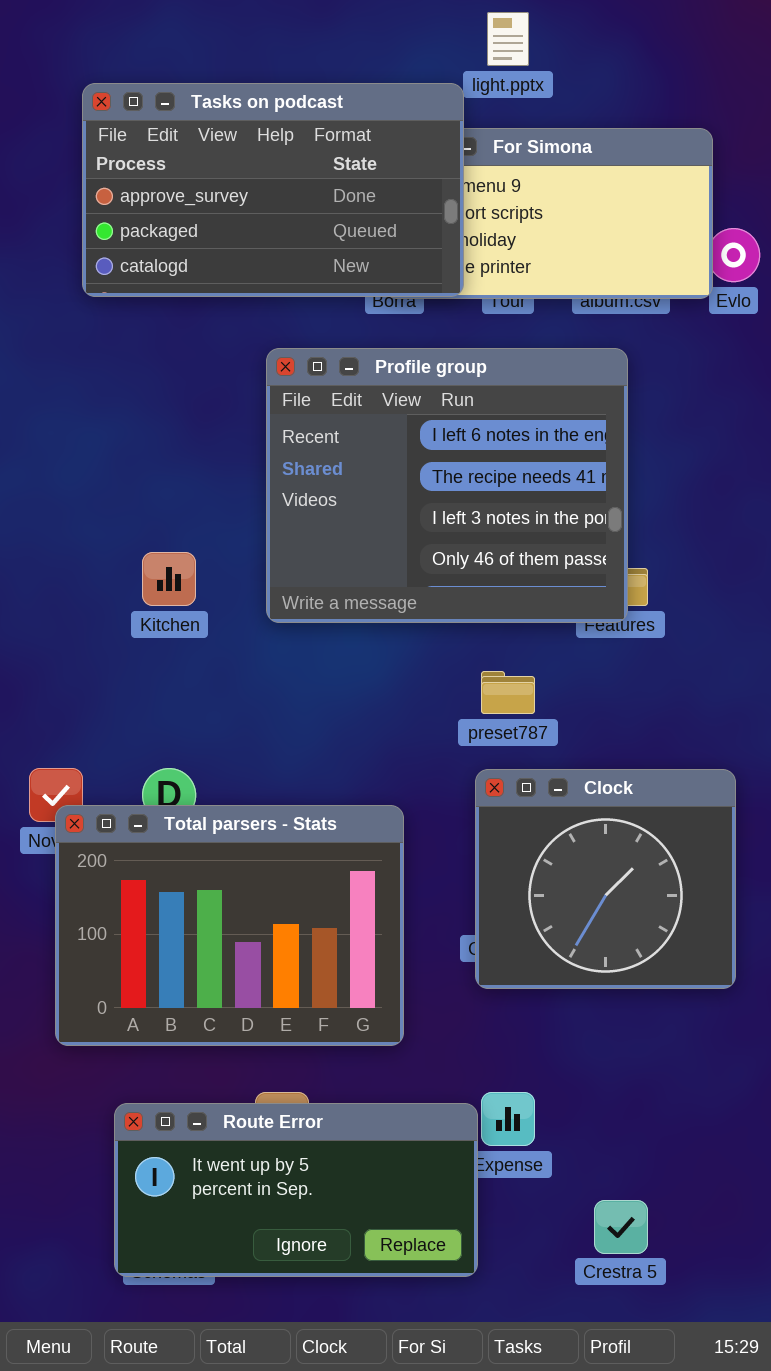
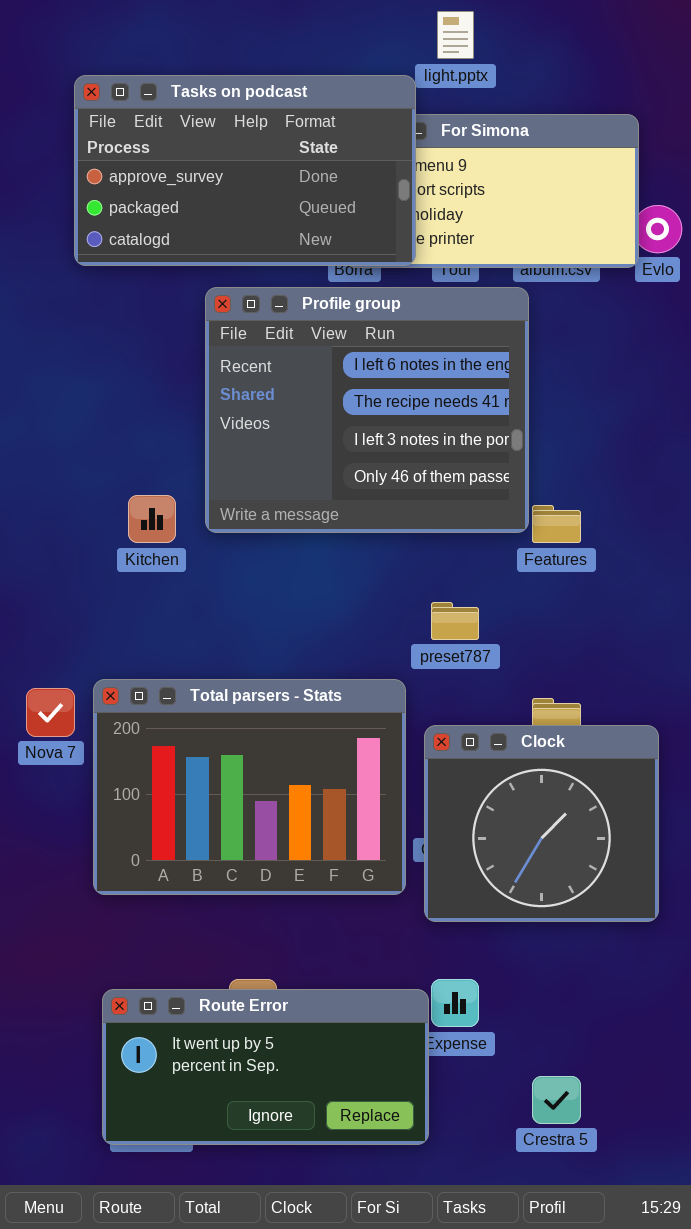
Profile group: [266,348,628,623] -> [205,287,529,533], moved
Clock: [475,769,736,989] -> [424,725,659,922], moved
Total parsers - Stats: [55,805,404,1046] -> [93,679,406,895], moved

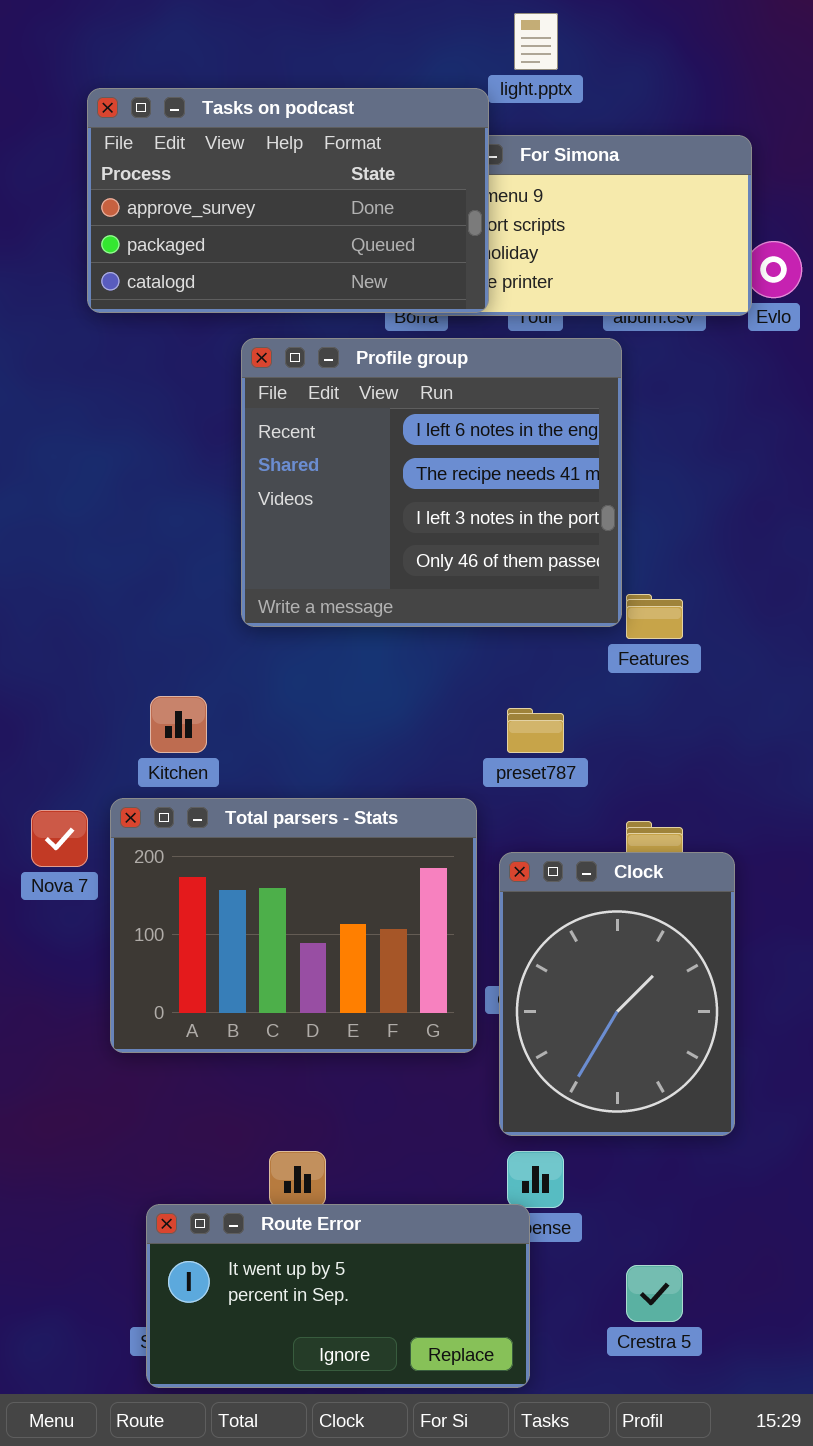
Kitchen: [128,495,176,543] -> [150,696,207,753], moved
Clock: [424,725,659,922] -> [499,852,735,1136], resized
Route Error: [102,989,429,1145] -> [146,1204,530,1388], moved

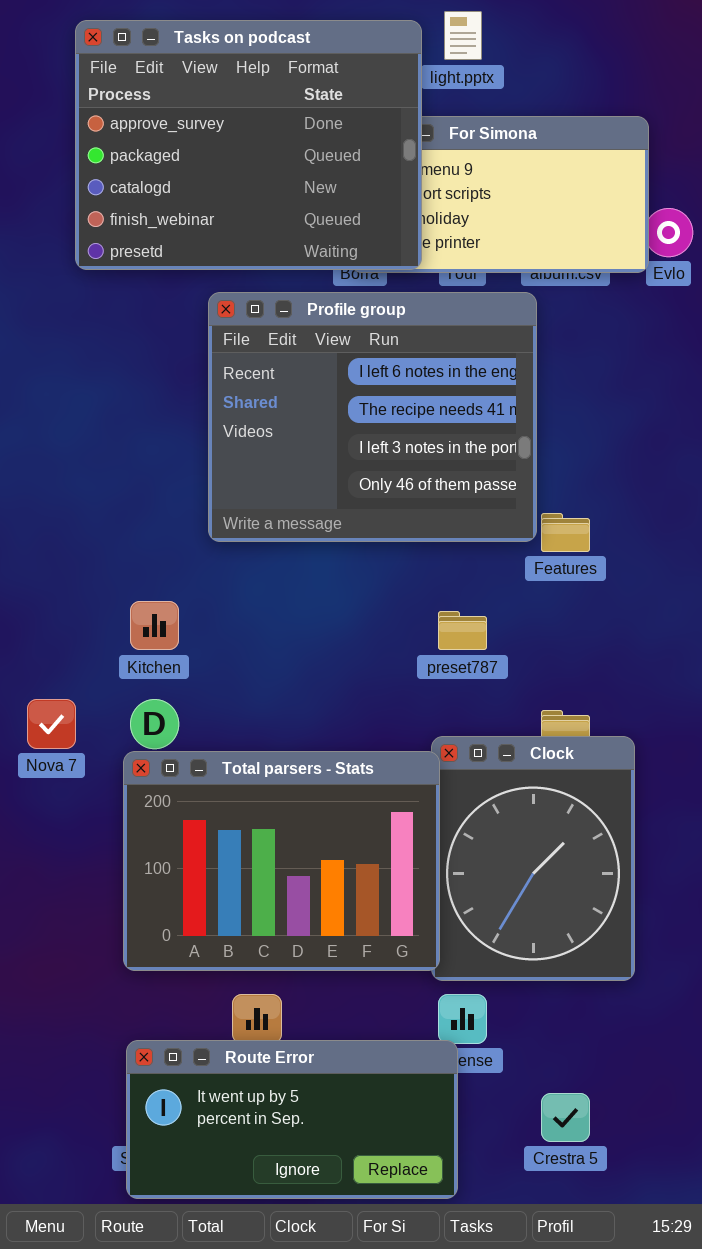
Tasks on podcast: [87,88,489,313] -> [75,20,422,270], resized
Total parsers - Stats: [110,798,477,1053] -> [123,751,440,971], moved

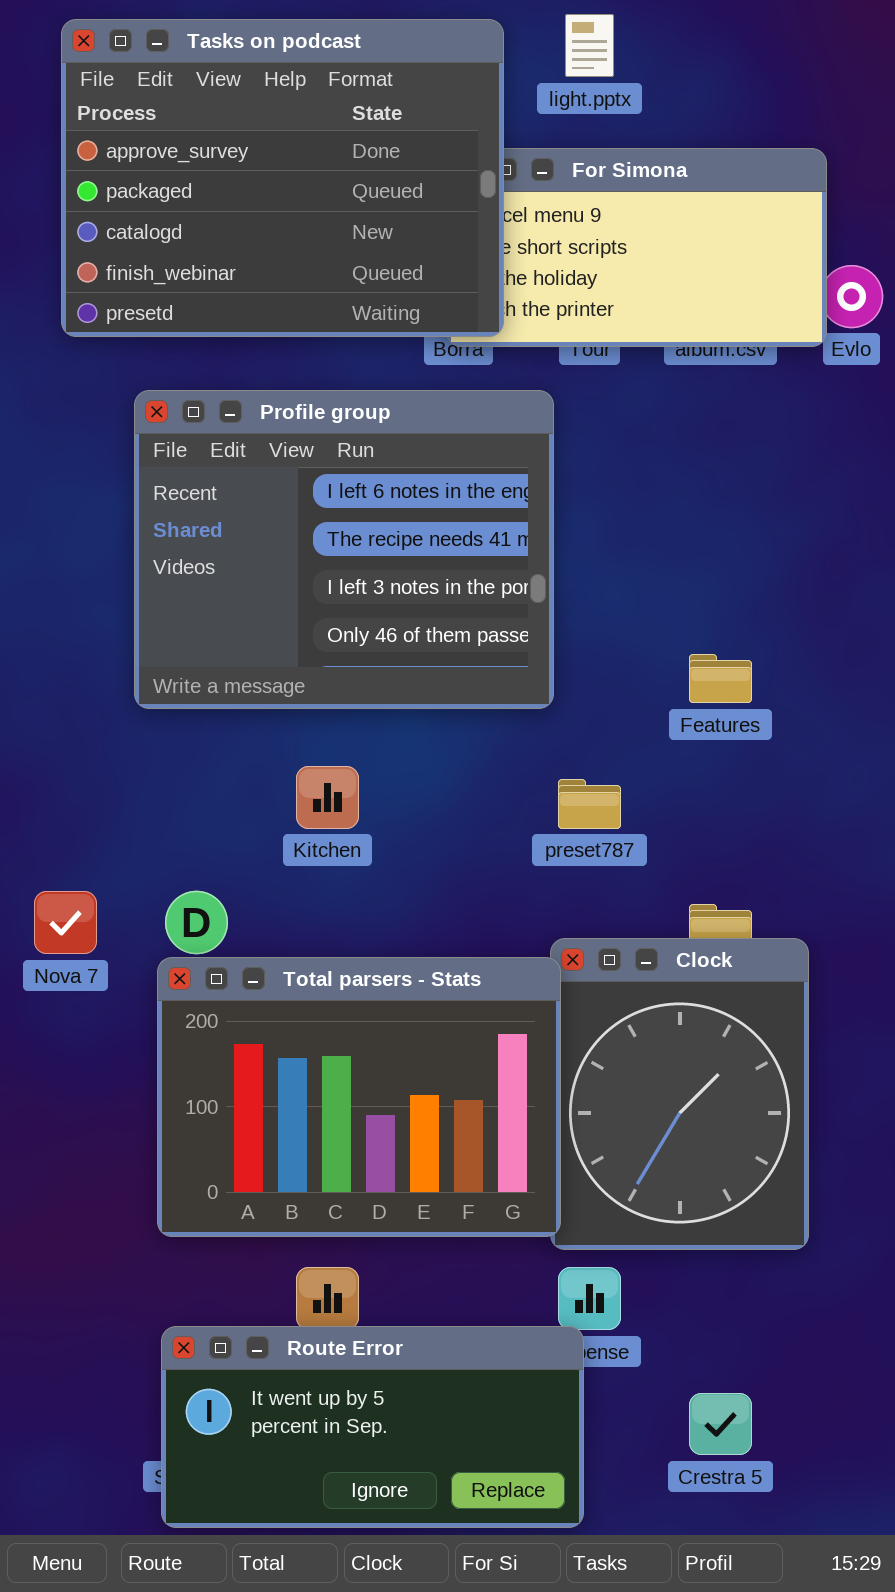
Tasks on podcast: [75,20,422,270] -> [61,19,504,337], moved
Profile group: [208,292,537,542] -> [134,390,554,709], moved
Kitchen: [130,601,179,650] -> [296,766,359,829], moved

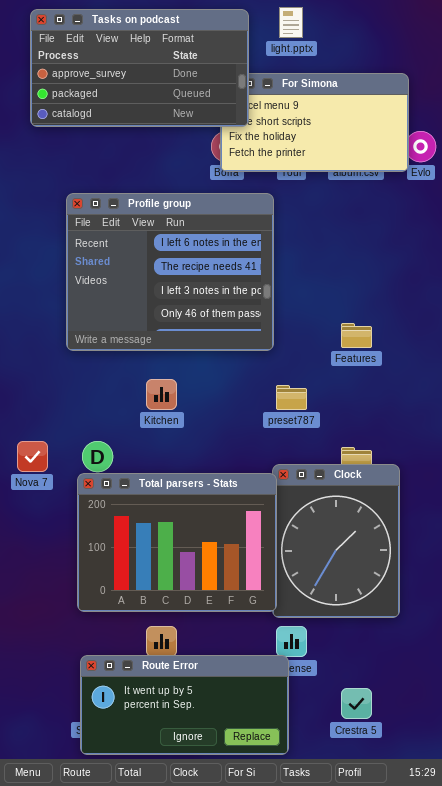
Tasks on podcast: [61,19,504,337] -> [30,9,249,127], resized

